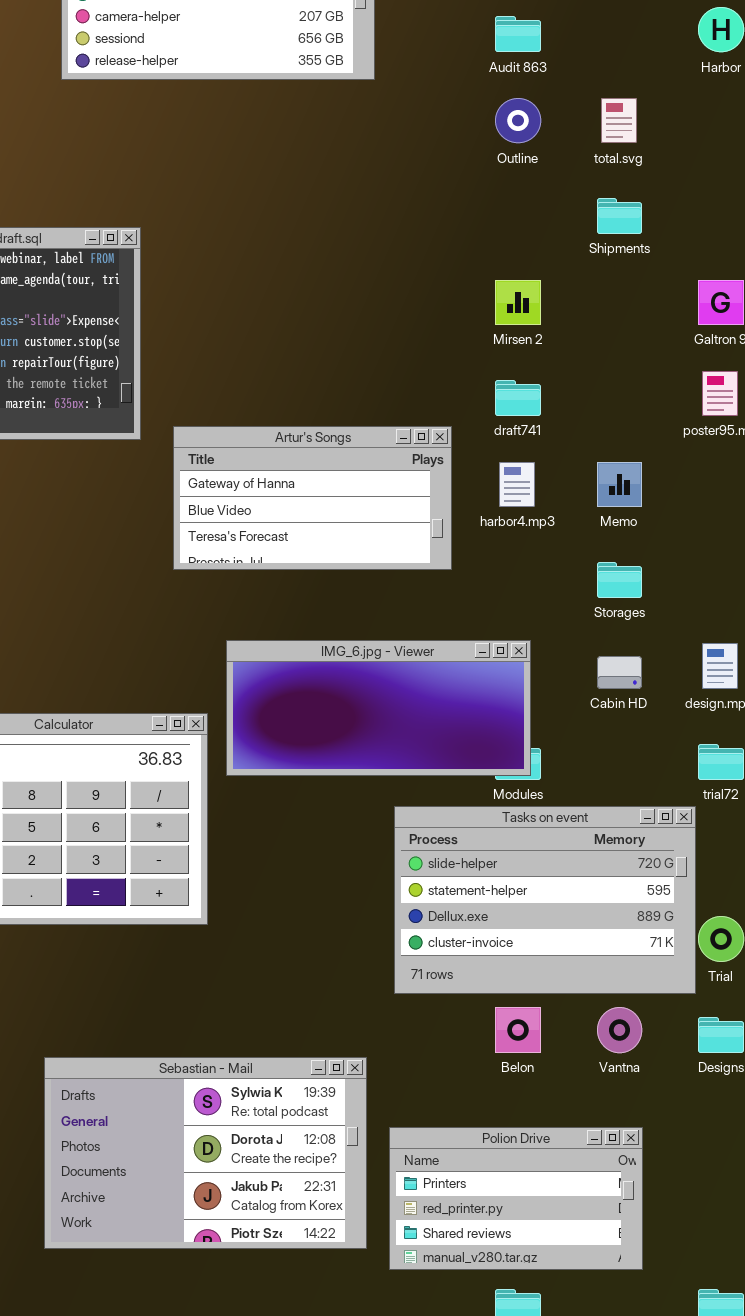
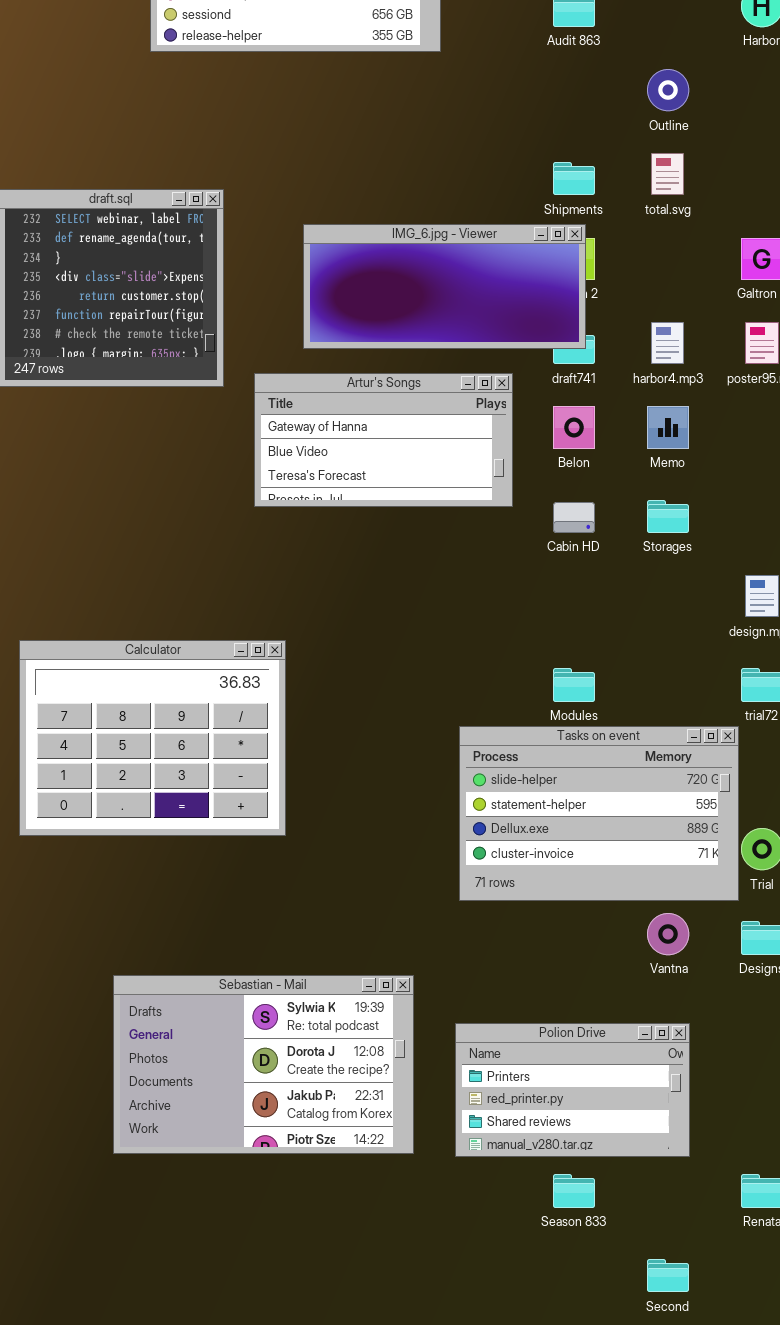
Outline: [495,98,541,143] -> [647,69,689,111], moved
total.svg: [601,98,637,143] -> [651,153,684,195], moved
Shipments: [597,198,642,234] -> [553,162,595,195], moved
harbor4.mp3: [499,462,535,507] -> [651,322,684,364], moved
IMG_6.jpg - Viewer: [226,640,531,776] -> [303,224,586,349], moved
Cabin HD: [597,656,642,689] -> [553,502,595,533], moved
Belon: [495,1007,541,1053] -> [553,406,595,449], moved
Sebastian - Mail: [44,1057,367,1249] -> [113,975,414,1154], moved

